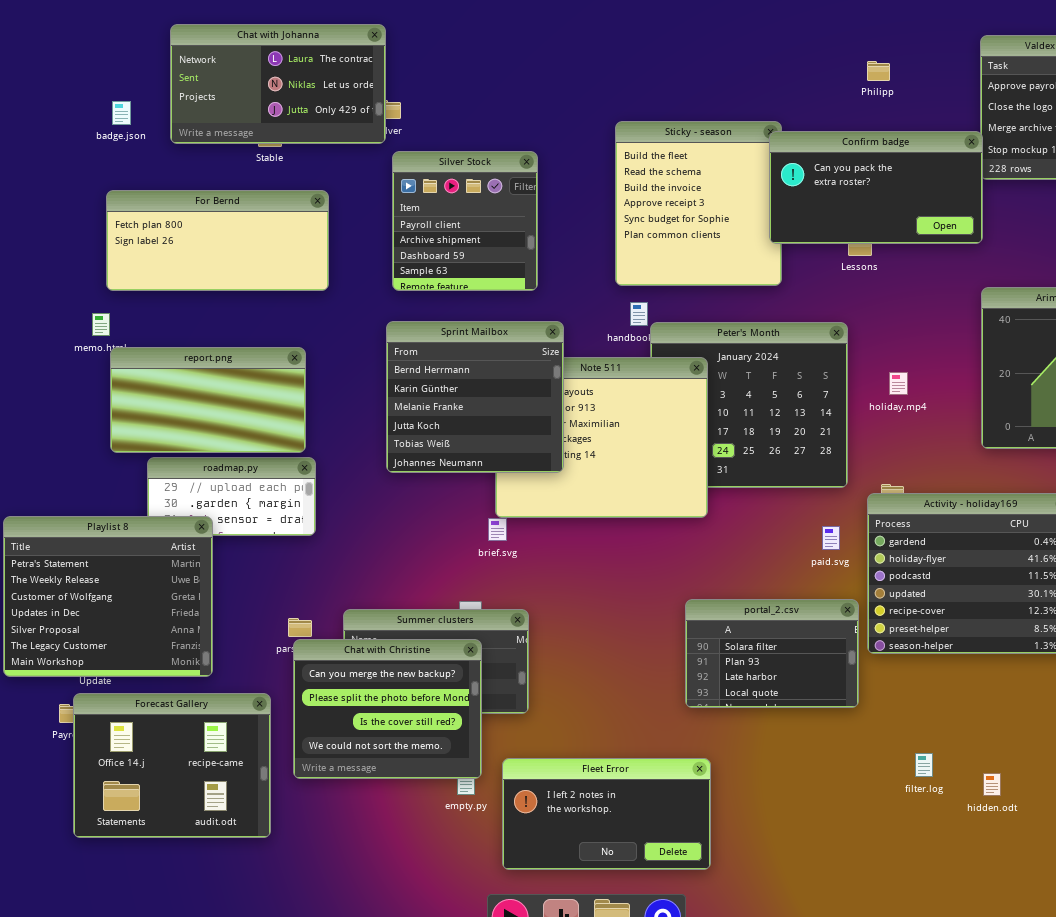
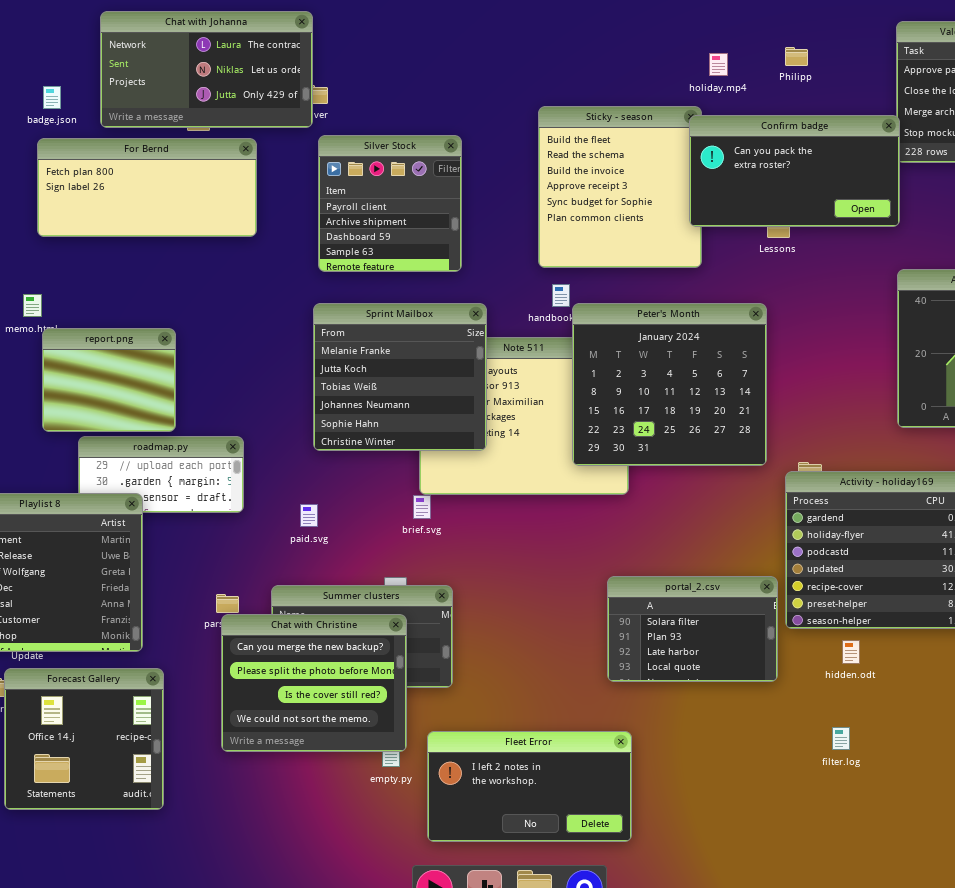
For Bernd: [106,190,329,291] -> [37,138,257,237], moved
Sprint Mailbox: [386,321,564,473] -> [313,303,487,451], scrolled down 2 rows
Peter's Month: [650,322,848,488] -> [572,303,767,466], raised
report.png: [110,347,306,453] -> [42,328,176,432], resized
holiday.mp4: [889,372,908,395] -> [709,53,728,76], moved
paid.svg: [822,526,840,550] -> [300,504,318,527], moved
Forecast Gallery: [73,693,271,838] -> [4,668,164,810], resized
hidden.odt: [983,773,1001,796] -> [842,640,860,664], moved

